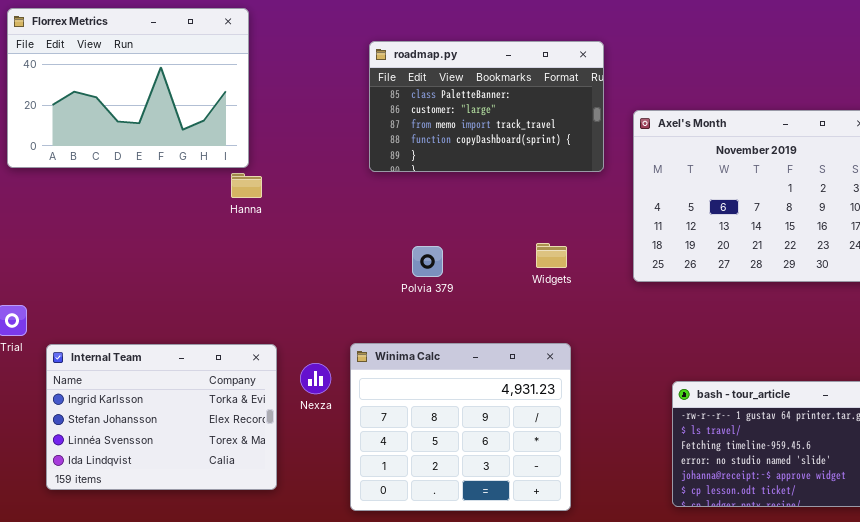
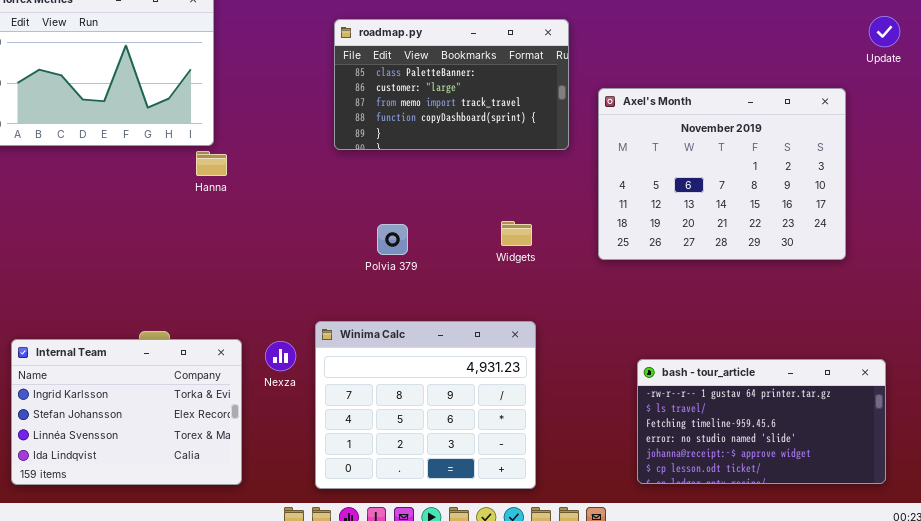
Internal Team: [46,344,277,490] -> [11,339,242,485], moved

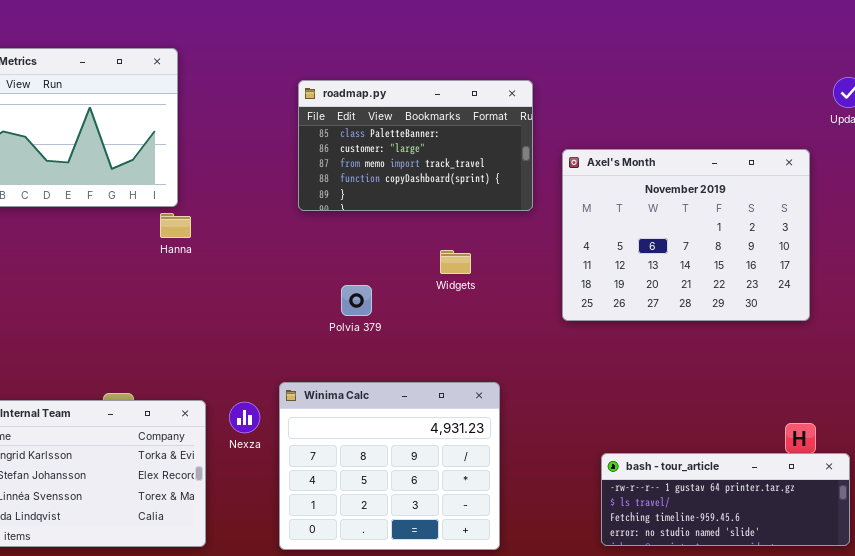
Widgets: [501,221,532,246] -> [440,250,471,274], moved
bash - tour_article: [637,359,886,484] -> [601,453,850,546], resized

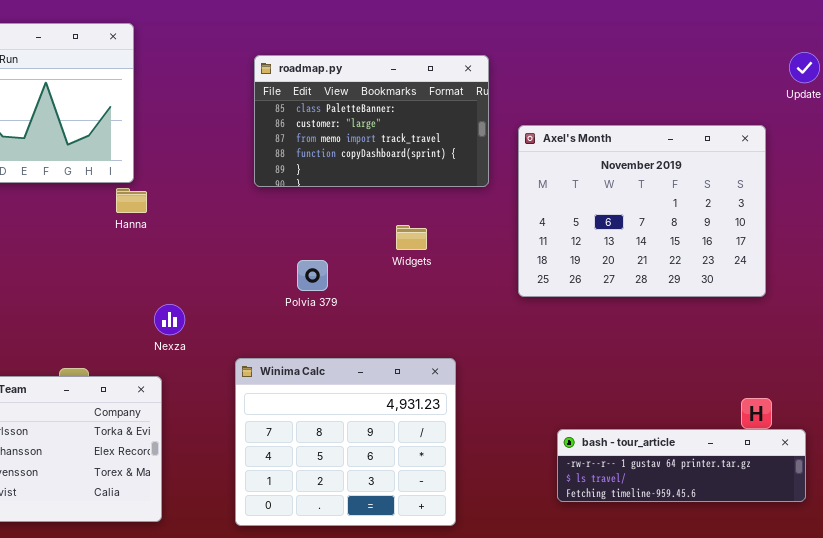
Nexza: [229,402,260,433] -> [154,304,185,335], moved
bash - tour_article: [601,453,850,546] -> [557,429,806,502], resized

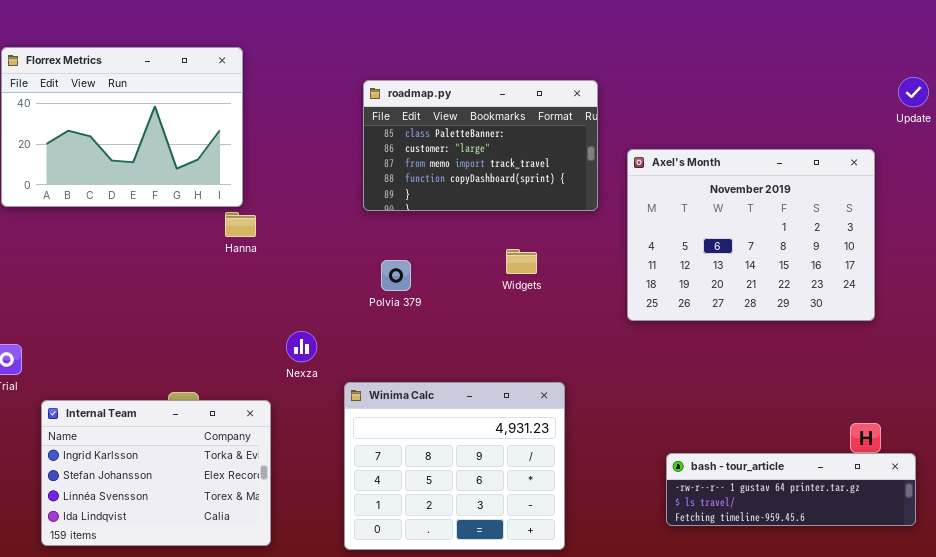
Polvia 379: [297,260,328,291] -> [381,260,411,291], moved
Nexza: [154,304,185,335] -> [286,331,317,362], moved

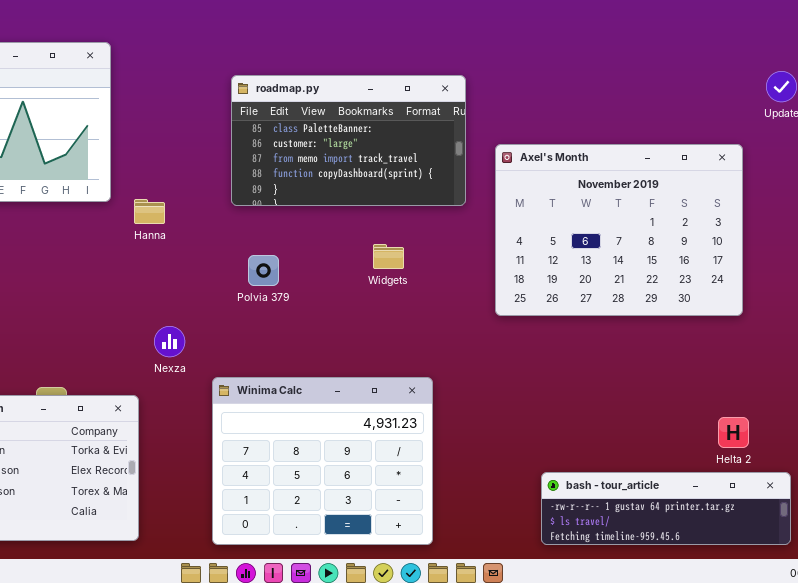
Hanna: [225,212,256,237] -> [134,199,165,224], moved
bash - tour_article: [666,453,916,526] -> [541,472,791,545], moved

